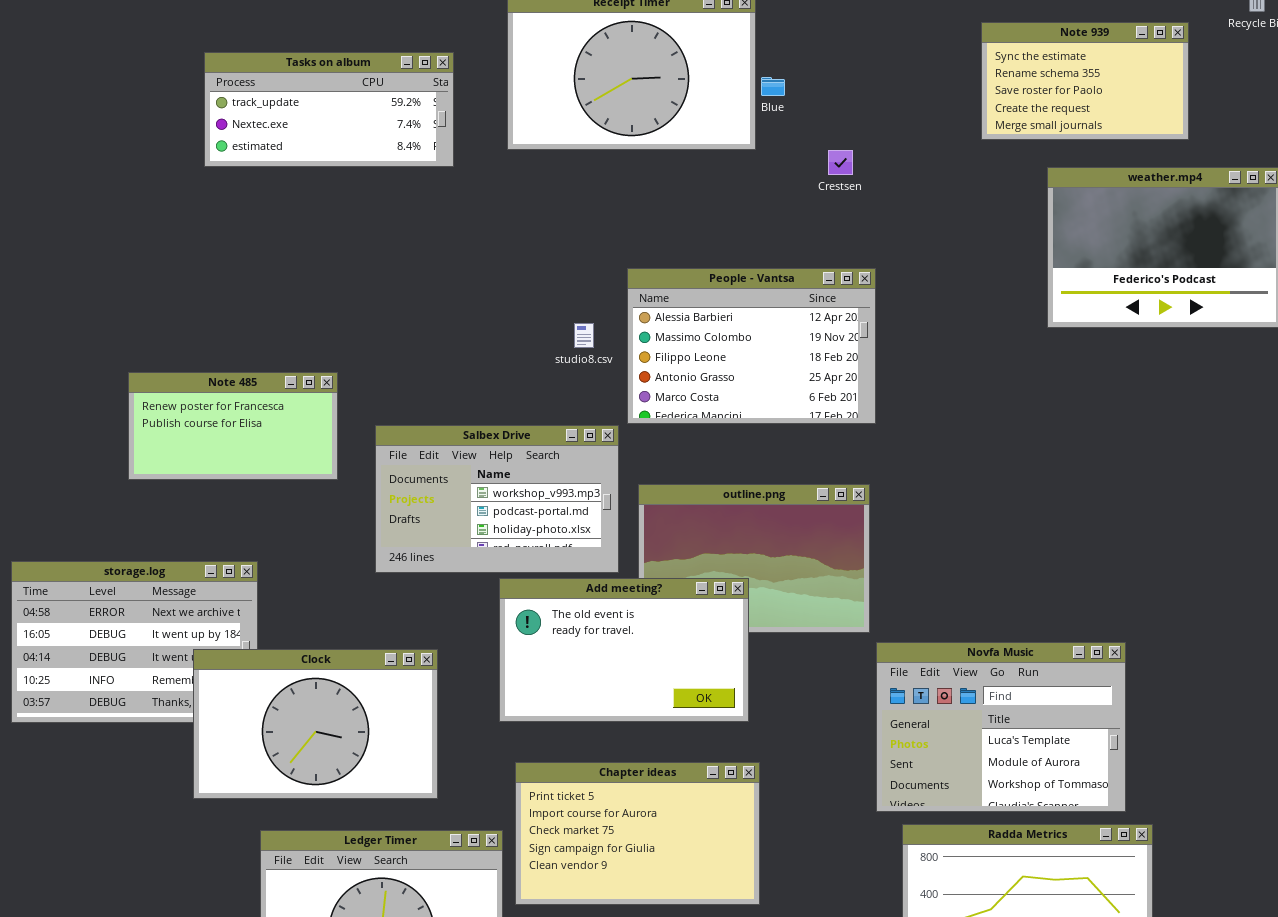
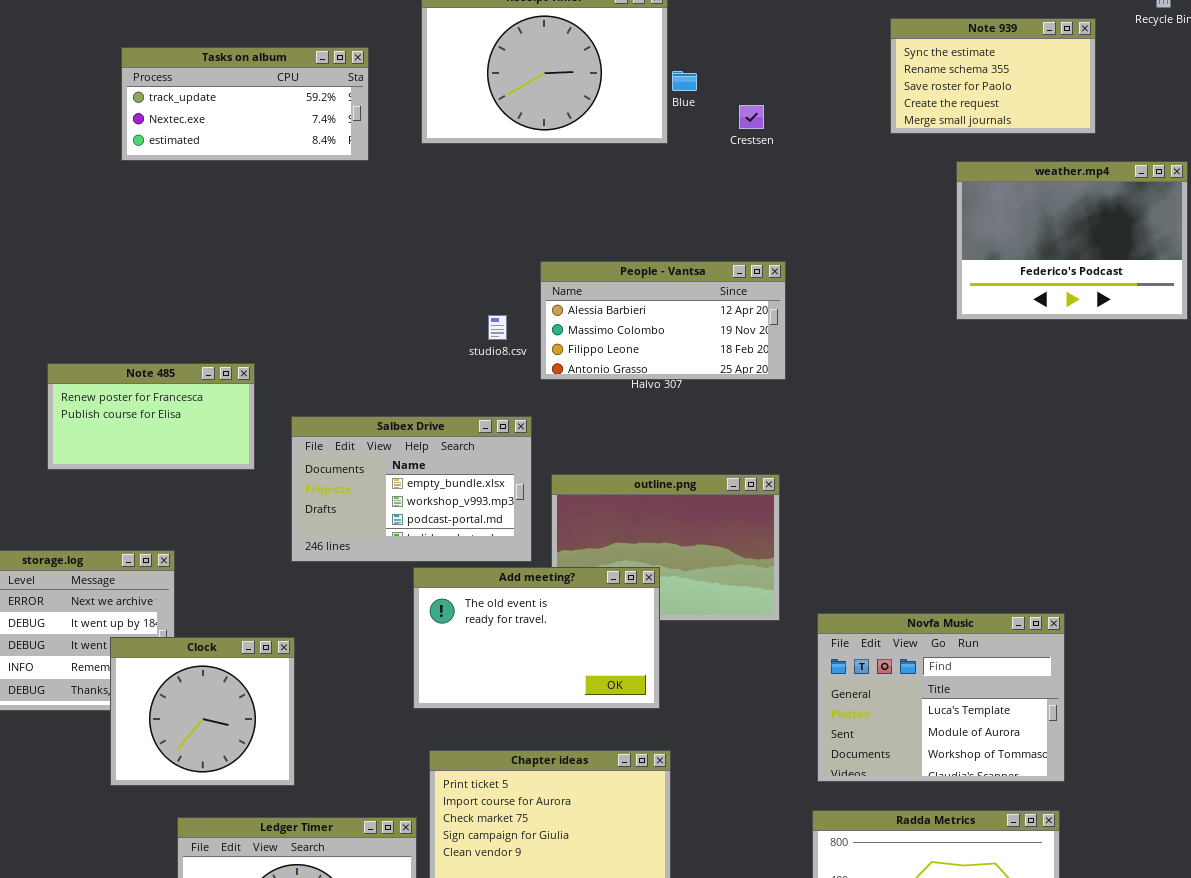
Crestsen: [828,150,853,175] -> [739,105,764,129], moved
People - Vantsa: [627,268,876,424] -> [540,261,786,380], resized
Salbex Drive: [375,425,619,573] -> [291,416,532,562], scrolled up 1 row
Novfa Music: [876,642,1126,812] -> [817,613,1065,782], moved
Clock: [193,649,438,799] -> [110,637,295,786], resized

